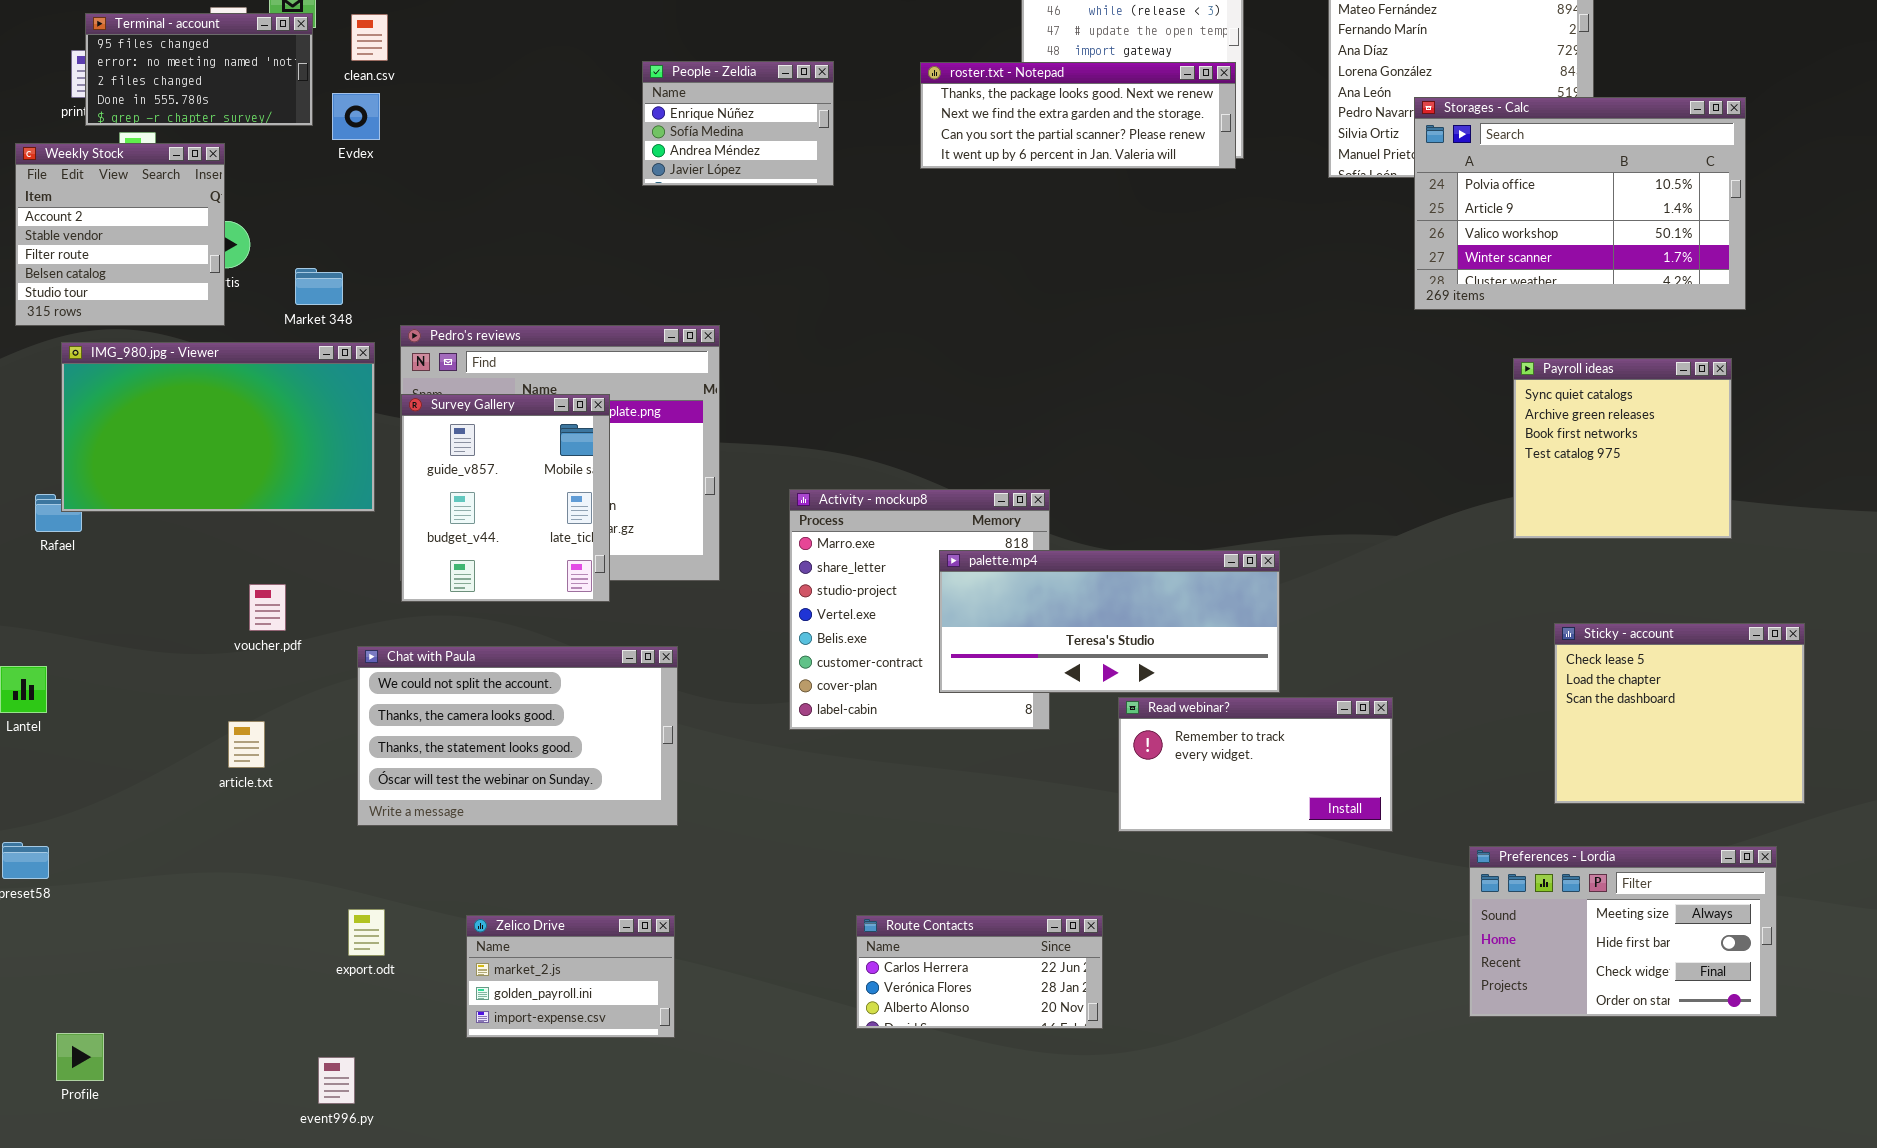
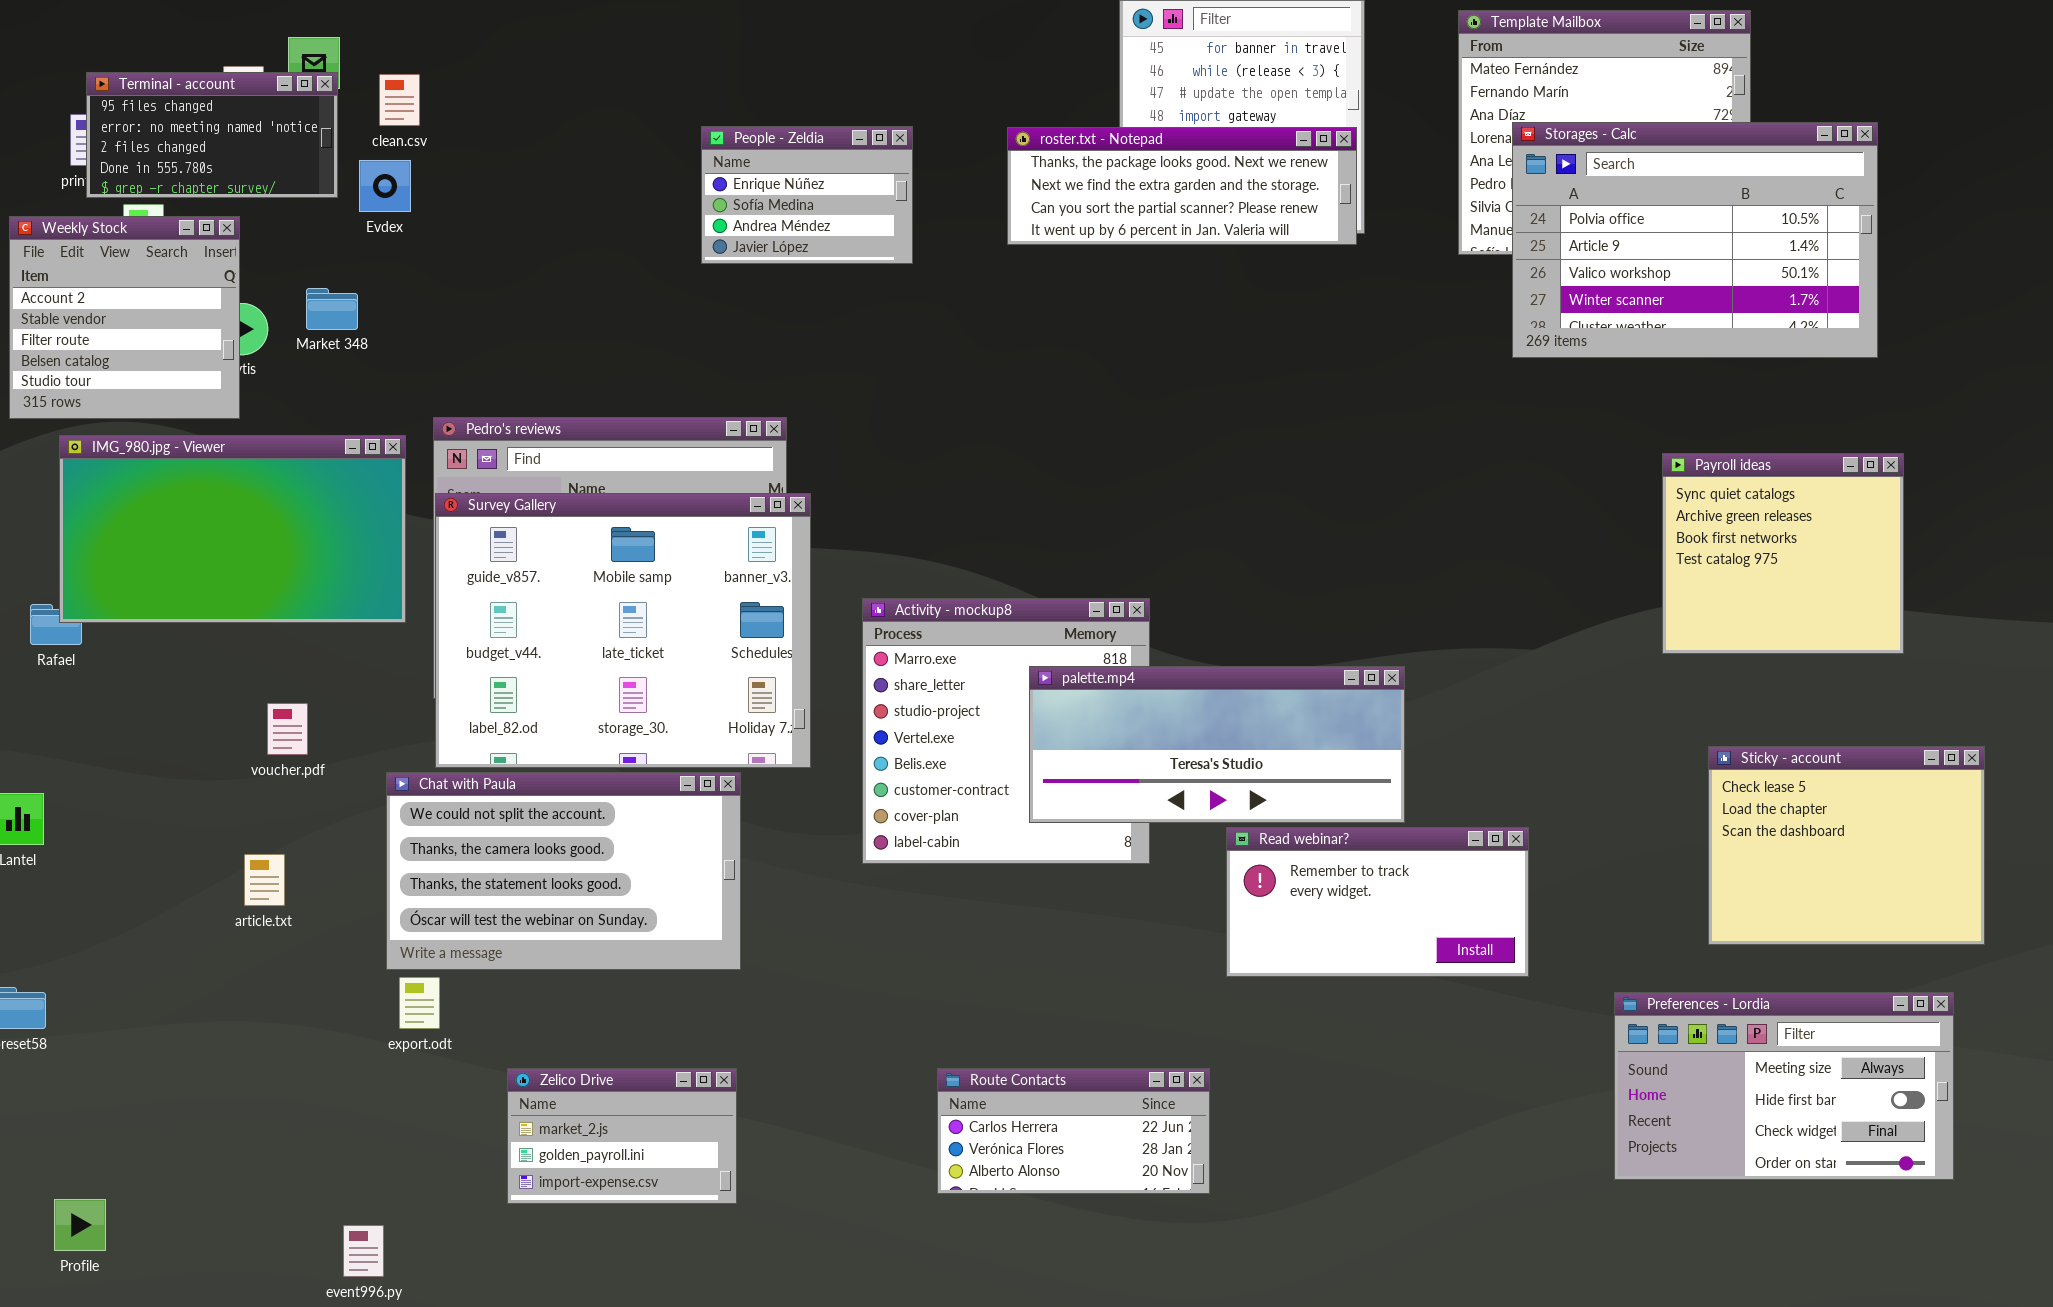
Storages - Calc: [1414,97,1746,310] -> [1512,122,1878,358], moved
Market 348: [295,268,343,305] -> [306,288,358,330], moved
Survey Gallery: [401,394,610,602] -> [435,493,811,768], resized
export.odt: [348,909,385,956] -> [399,977,440,1029], moved

